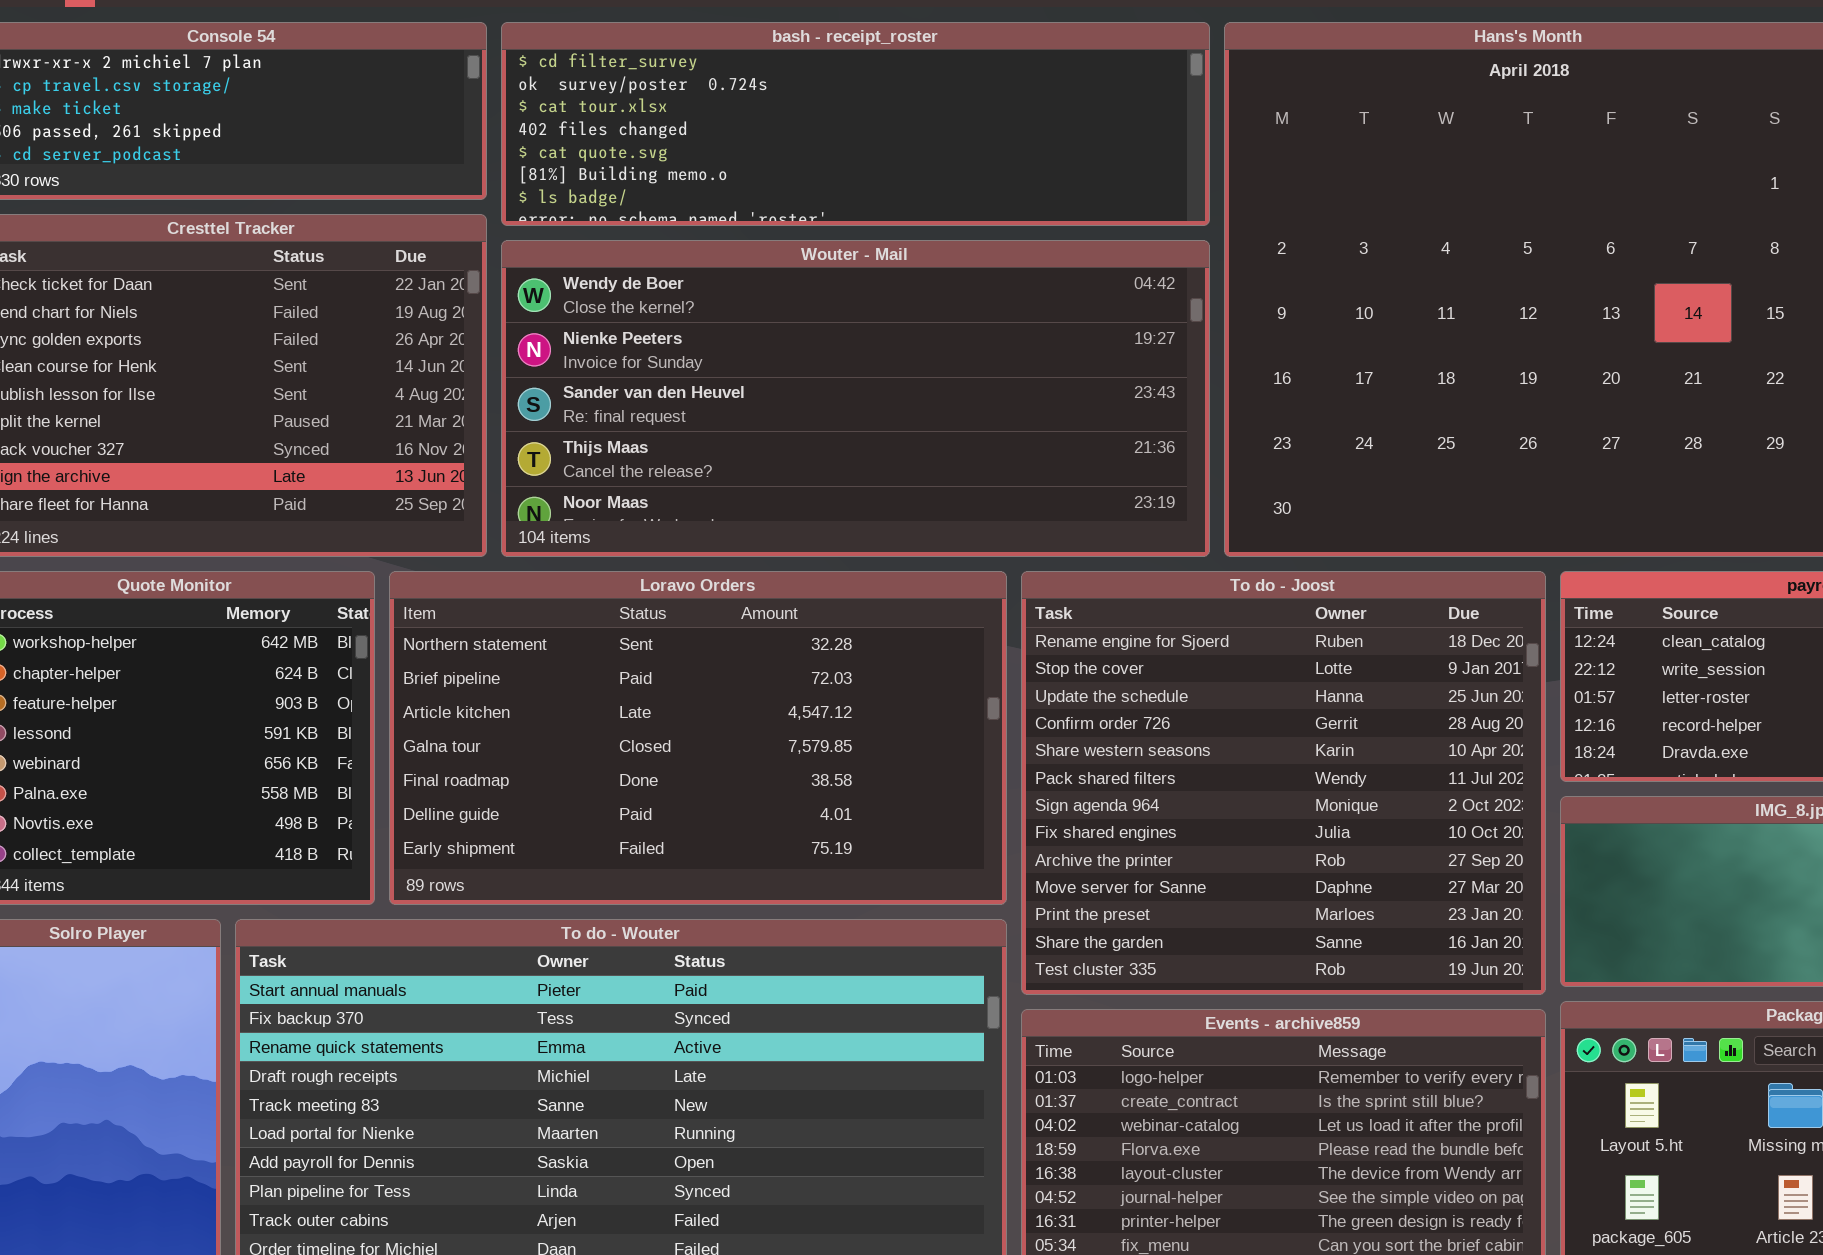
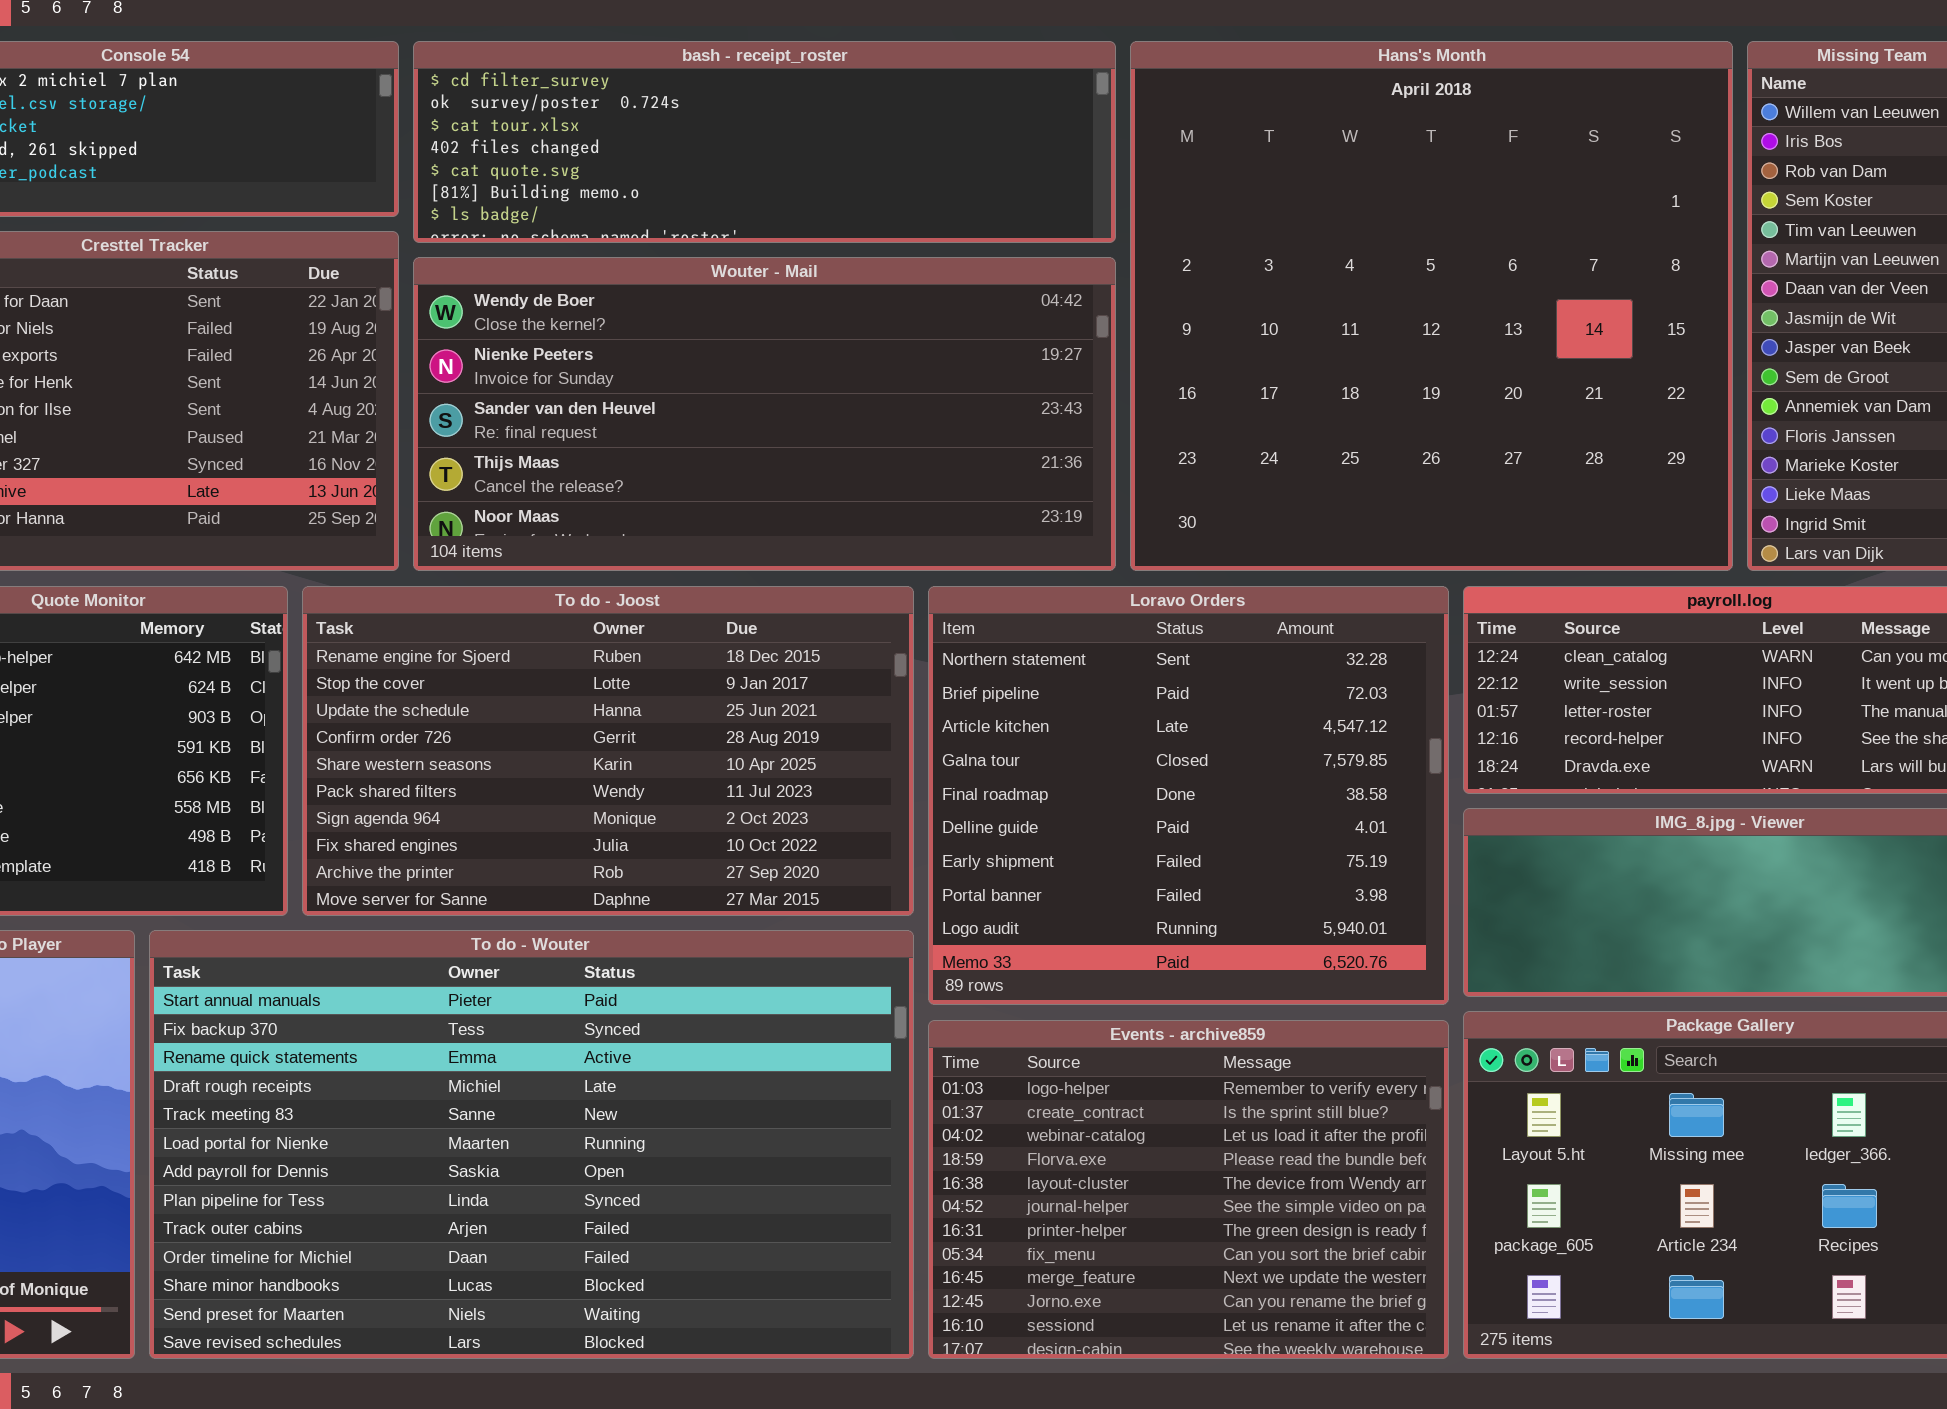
Loravo Orders: [389,571,1007,905] -> [928,586,1449,1005], moved, resized
To do - Joost: [1021,571,1546,995] -> [302,586,914,916], moved, resized

